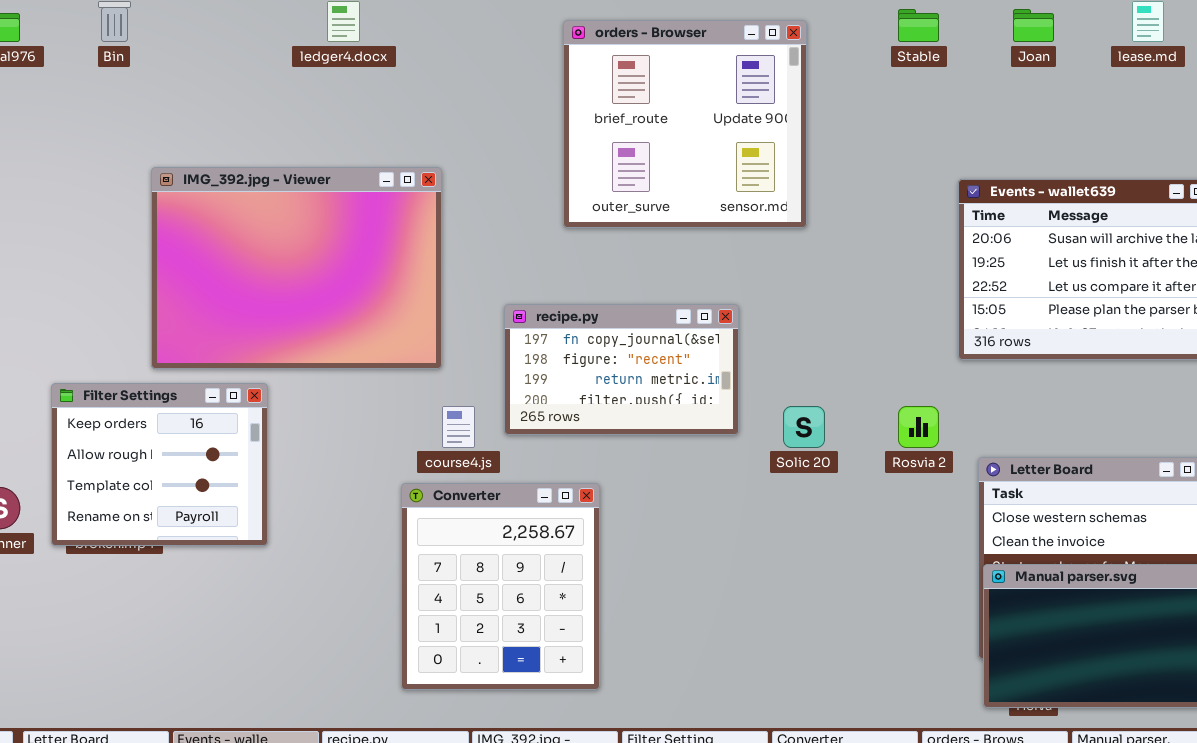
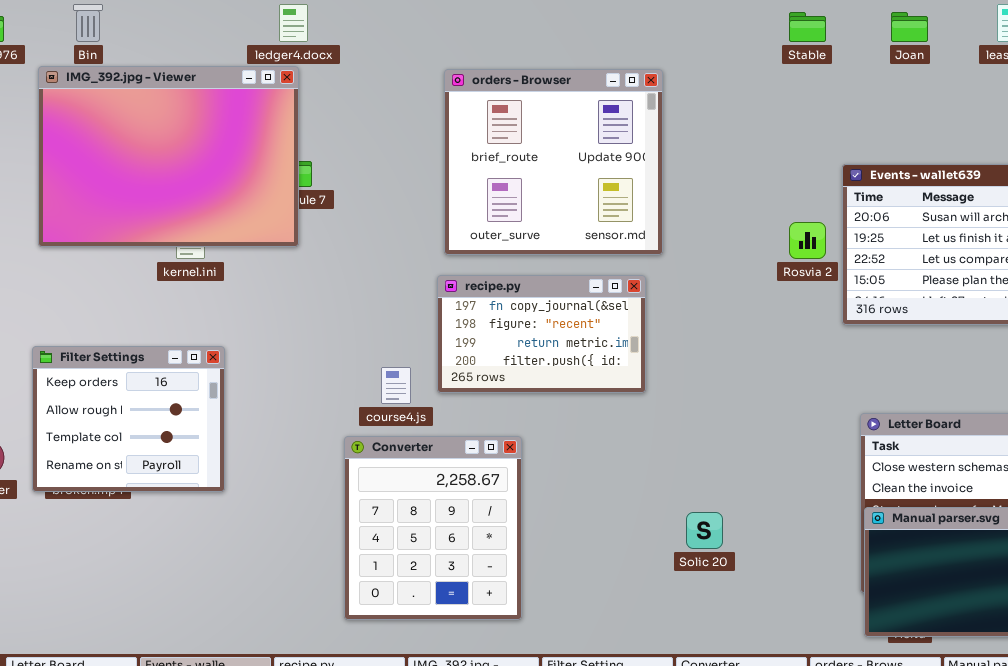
orders - Browser: [563,20,807,228] -> [444,69,663,255], moved
IMG_392.jpg - Viewer: [151,167,442,369] -> [38,66,299,247], moved
Solic 20: [783,406,825,448] -> [686,512,723,549], moved
Rosvia 2: [898,406,939,448] -> [789,222,826,259], moved

